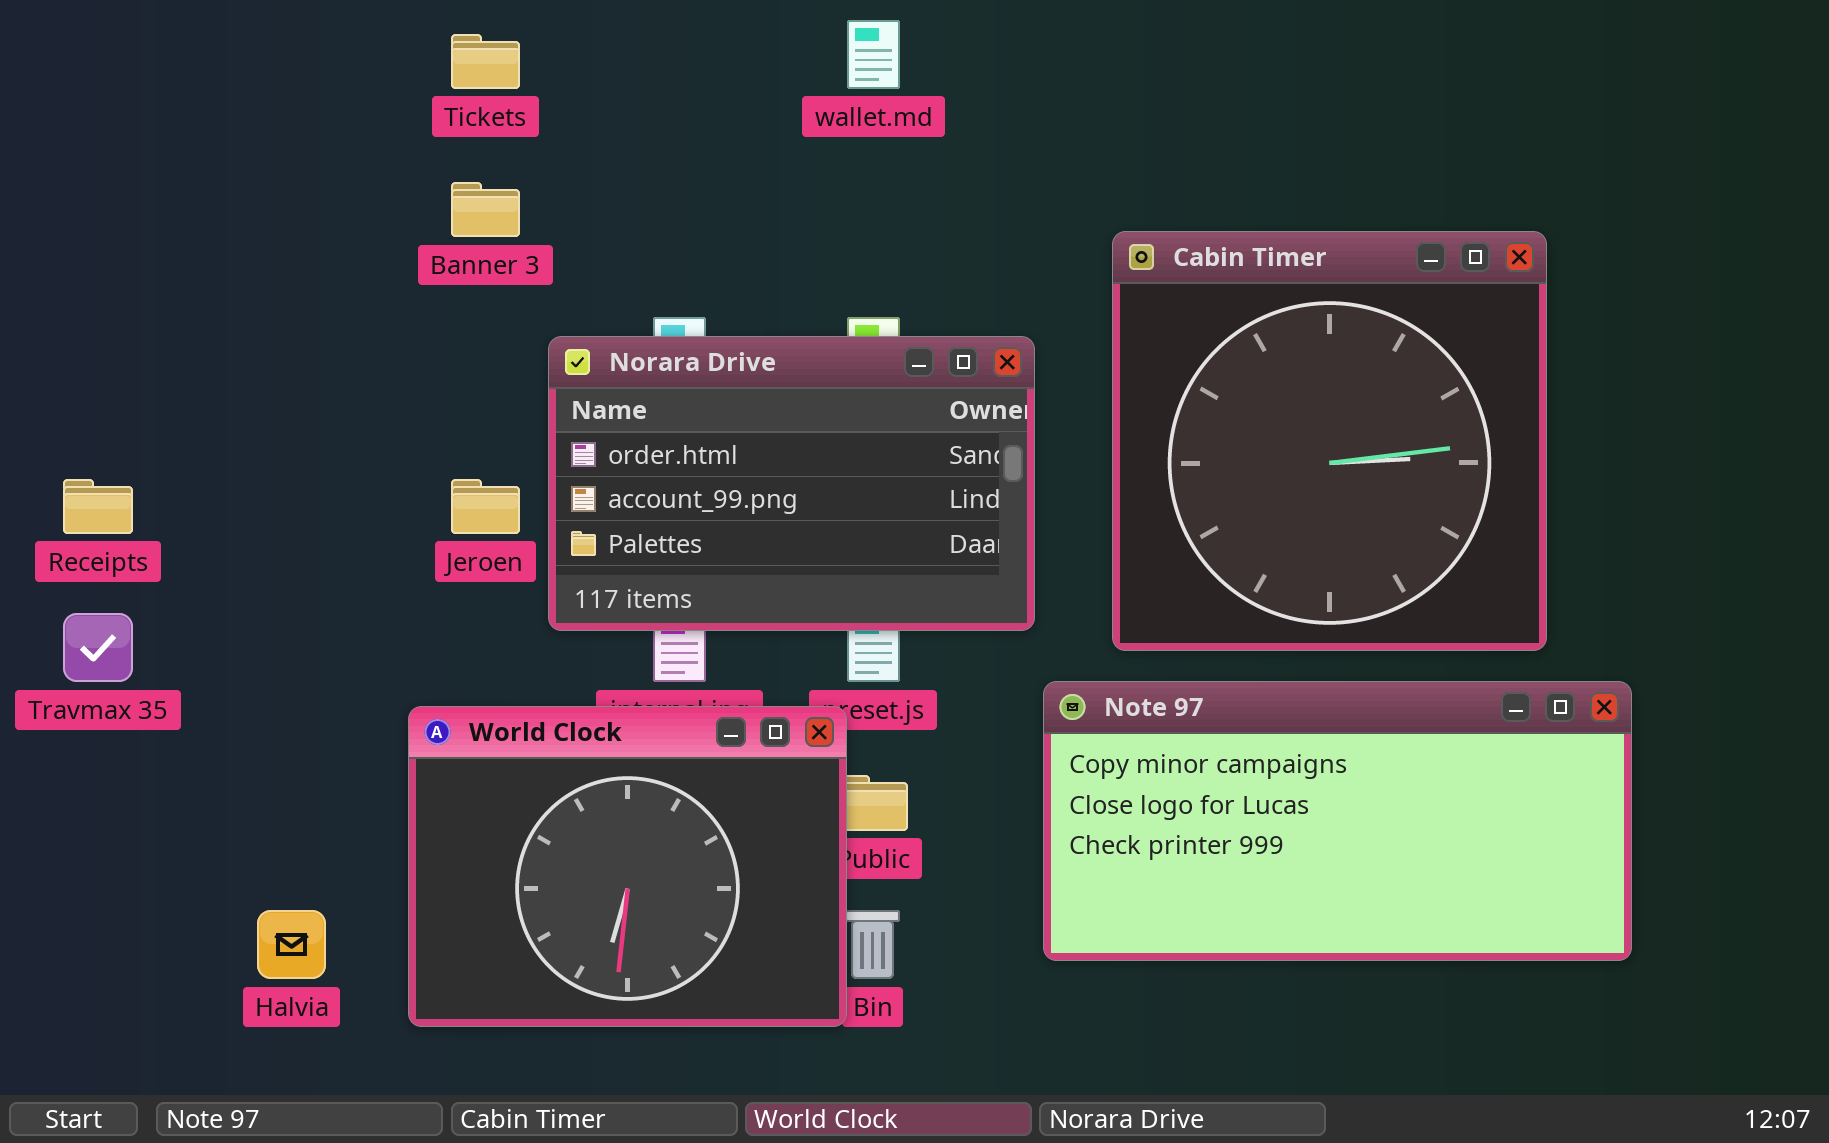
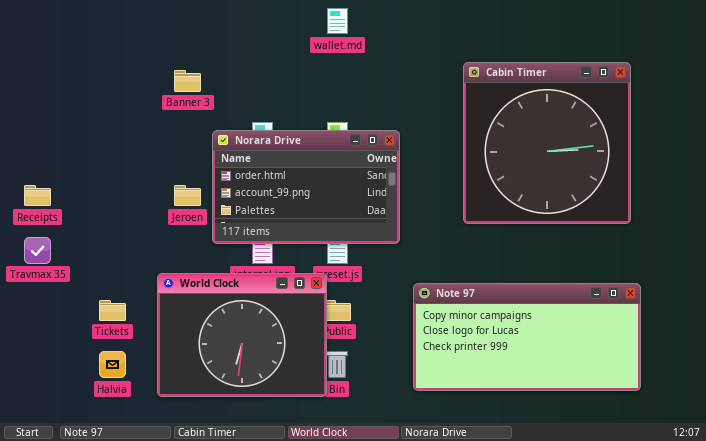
Tickets: [451,34,520,89] -> [99,300,126,321], moved
Cabin Timer: [1112,231,1547,651] -> [463,62,631,224], moved
Note 97: [1043,681,1632,961] -> [413,283,641,391], moved

